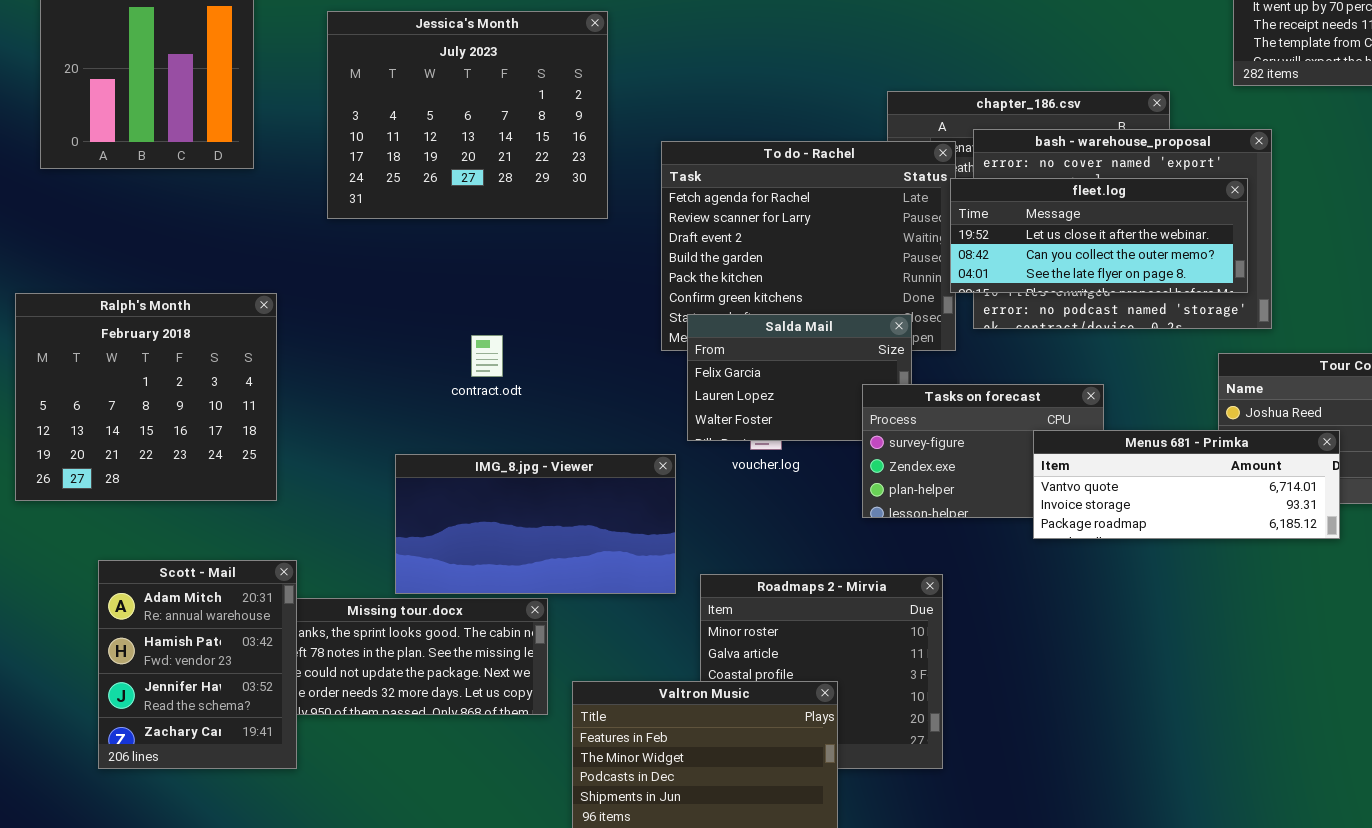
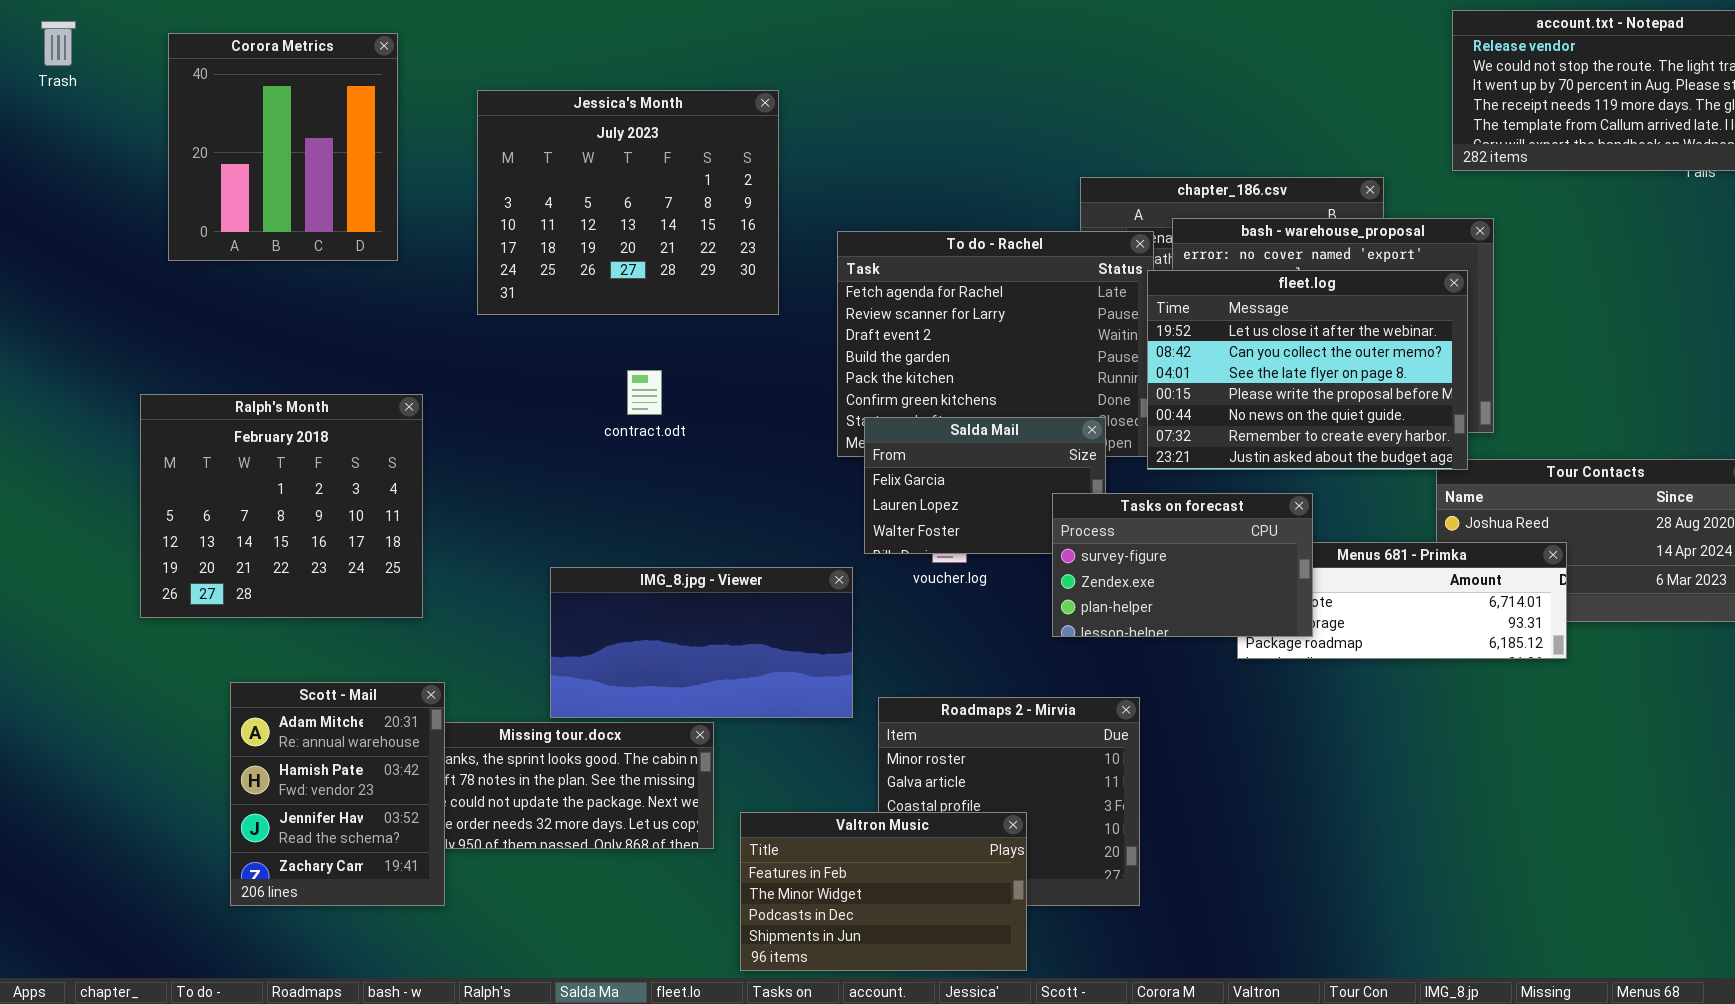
fleet.log: [950,178,1248,293] -> [1147,270,1468,470], resized
contract.odt: [471,335,503,377] -> [627,370,662,415], moved
Tasks on forecast: [862,384,1104,518] -> [1052,493,1313,637], raised

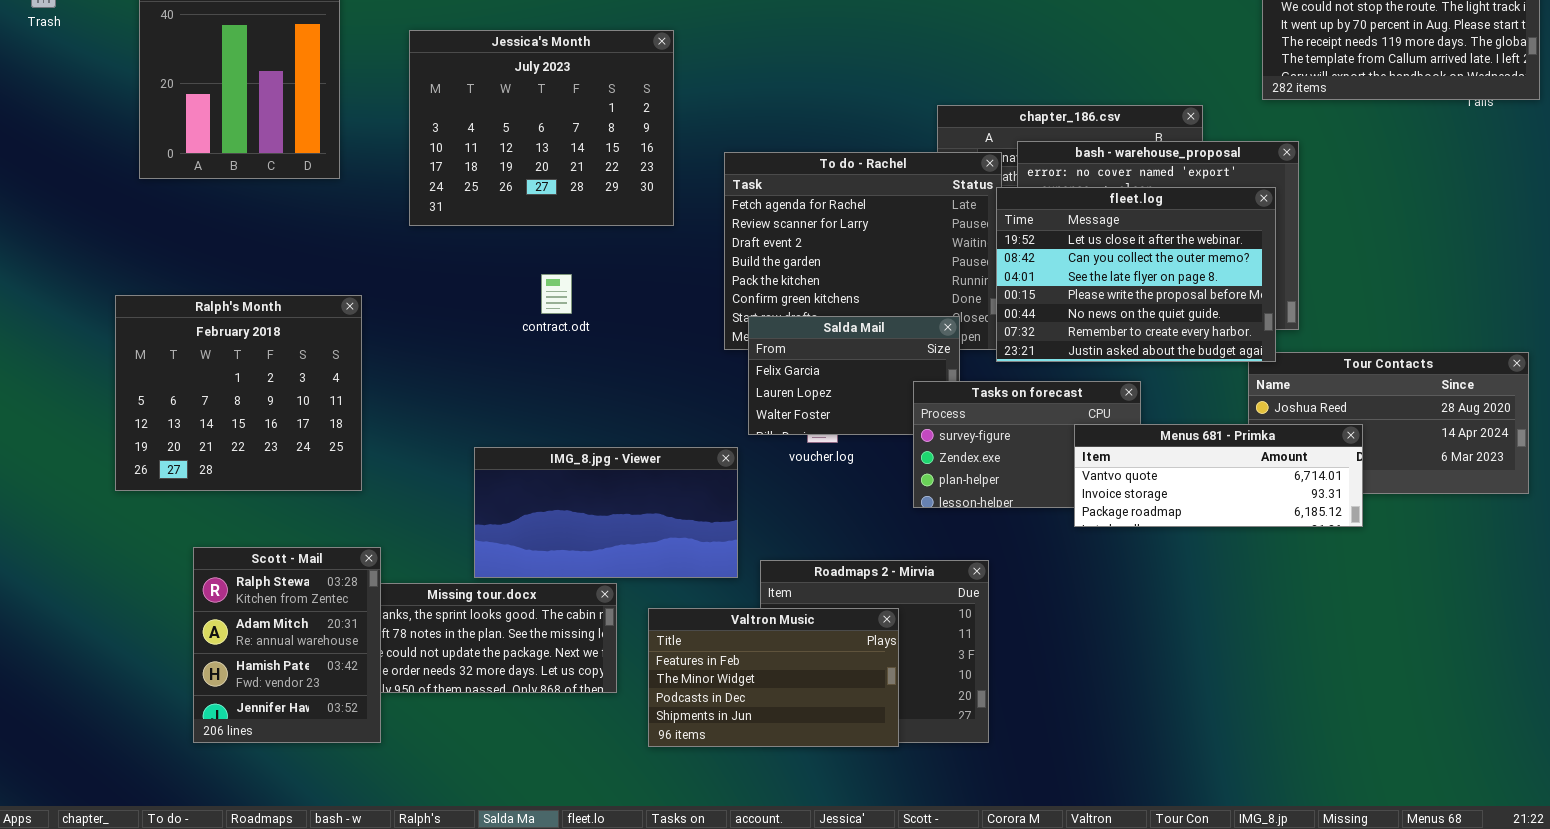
Menus 681 - Primka: [1237,542,1567,659] -> [1074,424,1363,527], raised
Scott - Mail: [230,682,445,906] -> [193,547,381,743], scrolled up 1 row
Valtron Music: [740,812,1027,971] -> [648,608,899,747], moved

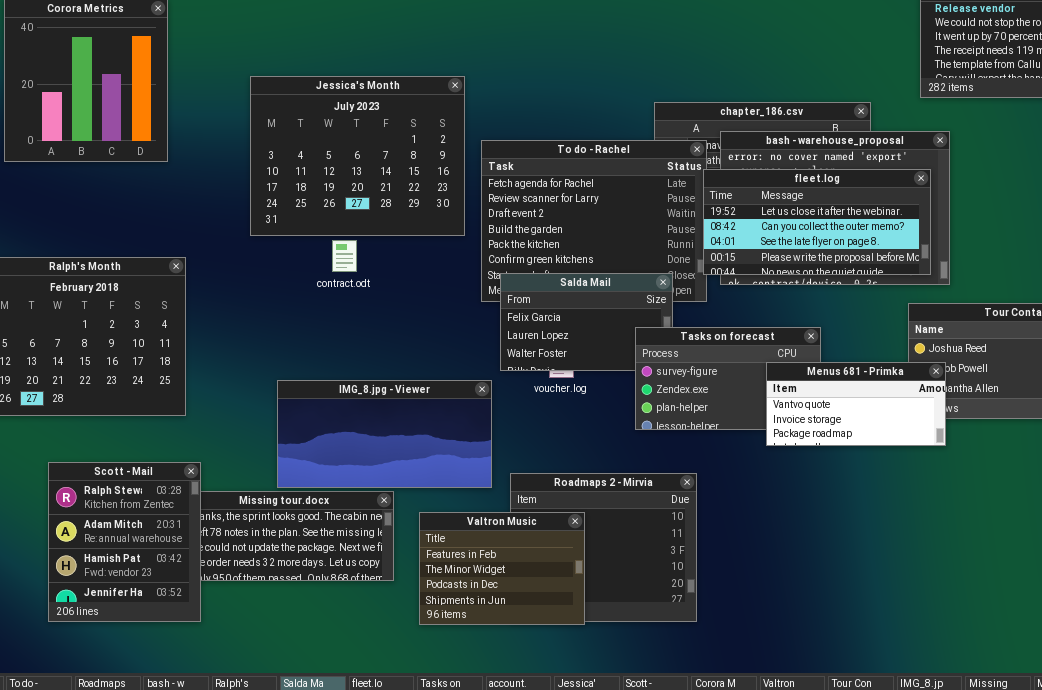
Jessica's Month: [409,30,674,226] -> [250,76,465,236], moved
fleet.log: [996,187,1276,362] -> [703,169,931,275], resized
Menus 681 - Primka: [1074,424,1363,527] -> [766,362,946,446], resized
Valtron Music: [648,608,899,747] -> [419,512,585,625], resized

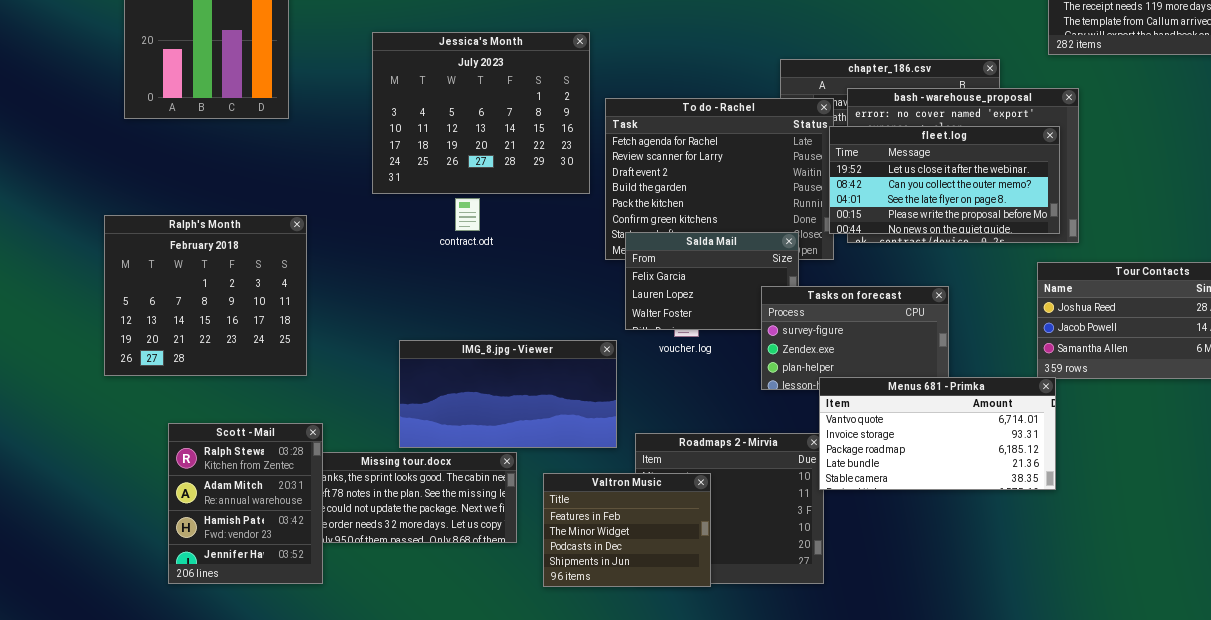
Menus 681 - Primka: [766,362,946,446] -> [819,377,1056,490], moved, resized

